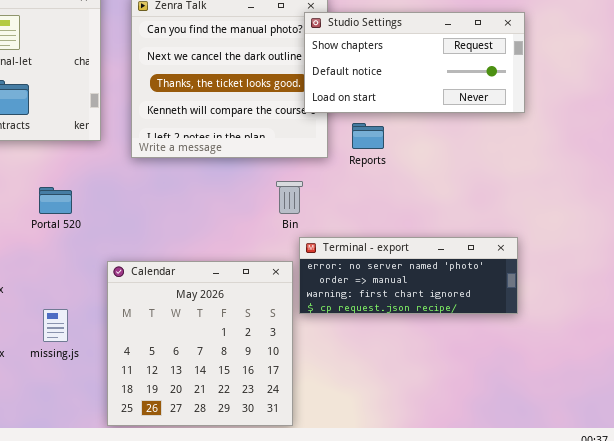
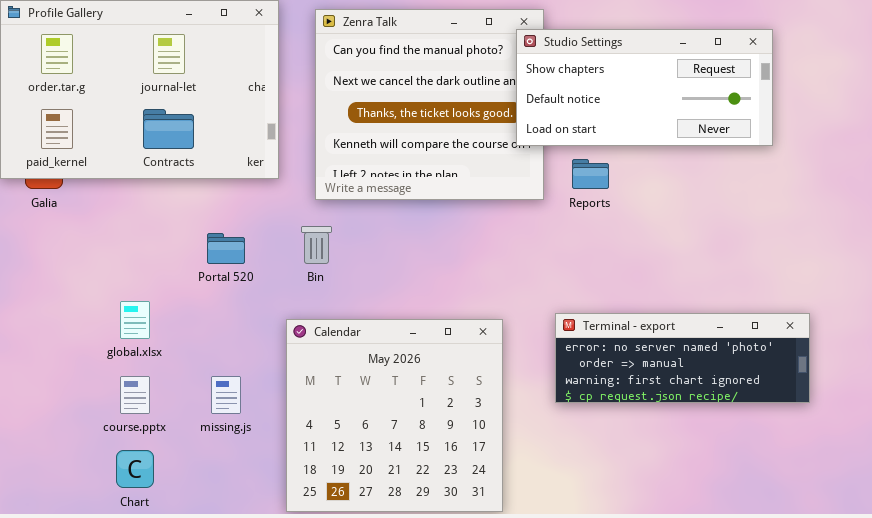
Bin: [276,181,303,214] -> [301,226,332,264], moved
Terminal - export: [299,237,518,314] -> [555,313,810,403], moved

